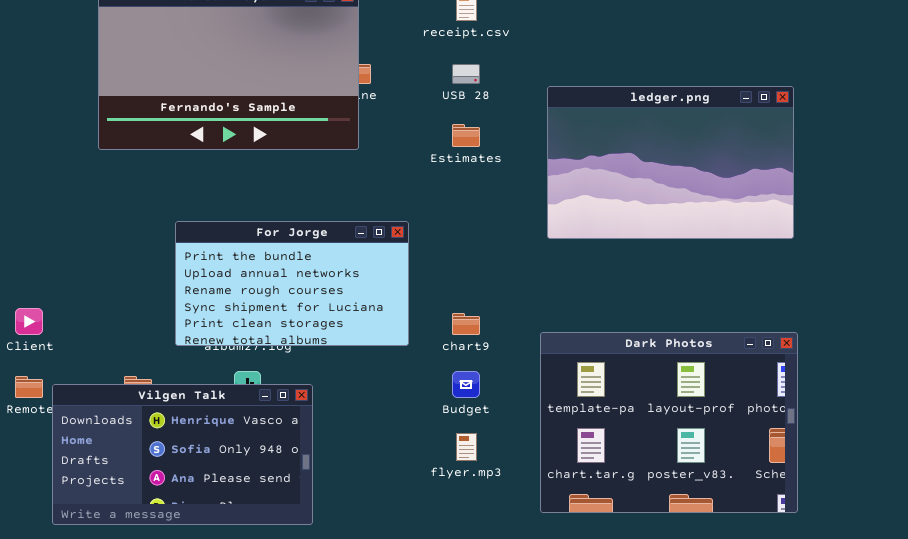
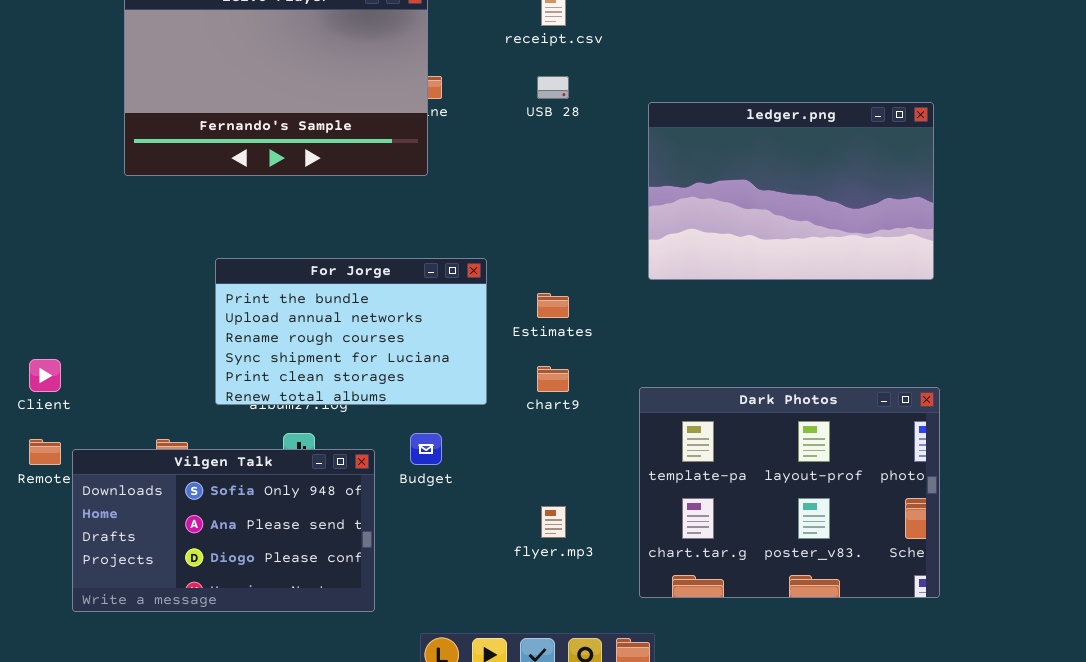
Estimates: [452,124,480,147] -> [537,293,569,318], moved
Budget: [452,371,480,398] -> [410,433,442,465], moved
Vilgen Talk: [52,384,313,525] -> [72,449,375,612], scrolled down 1 row

